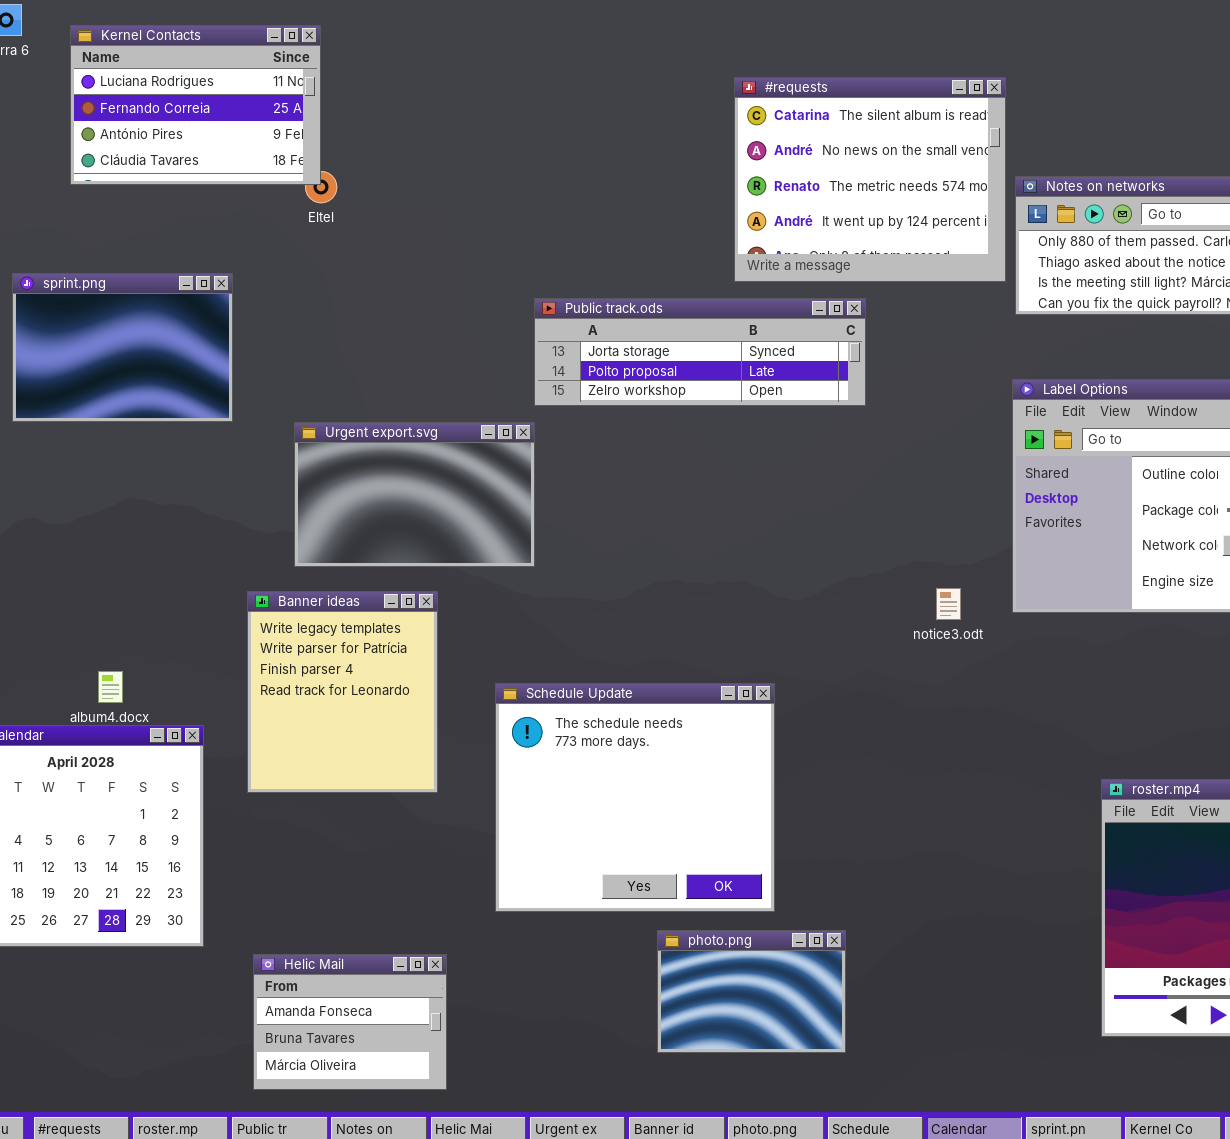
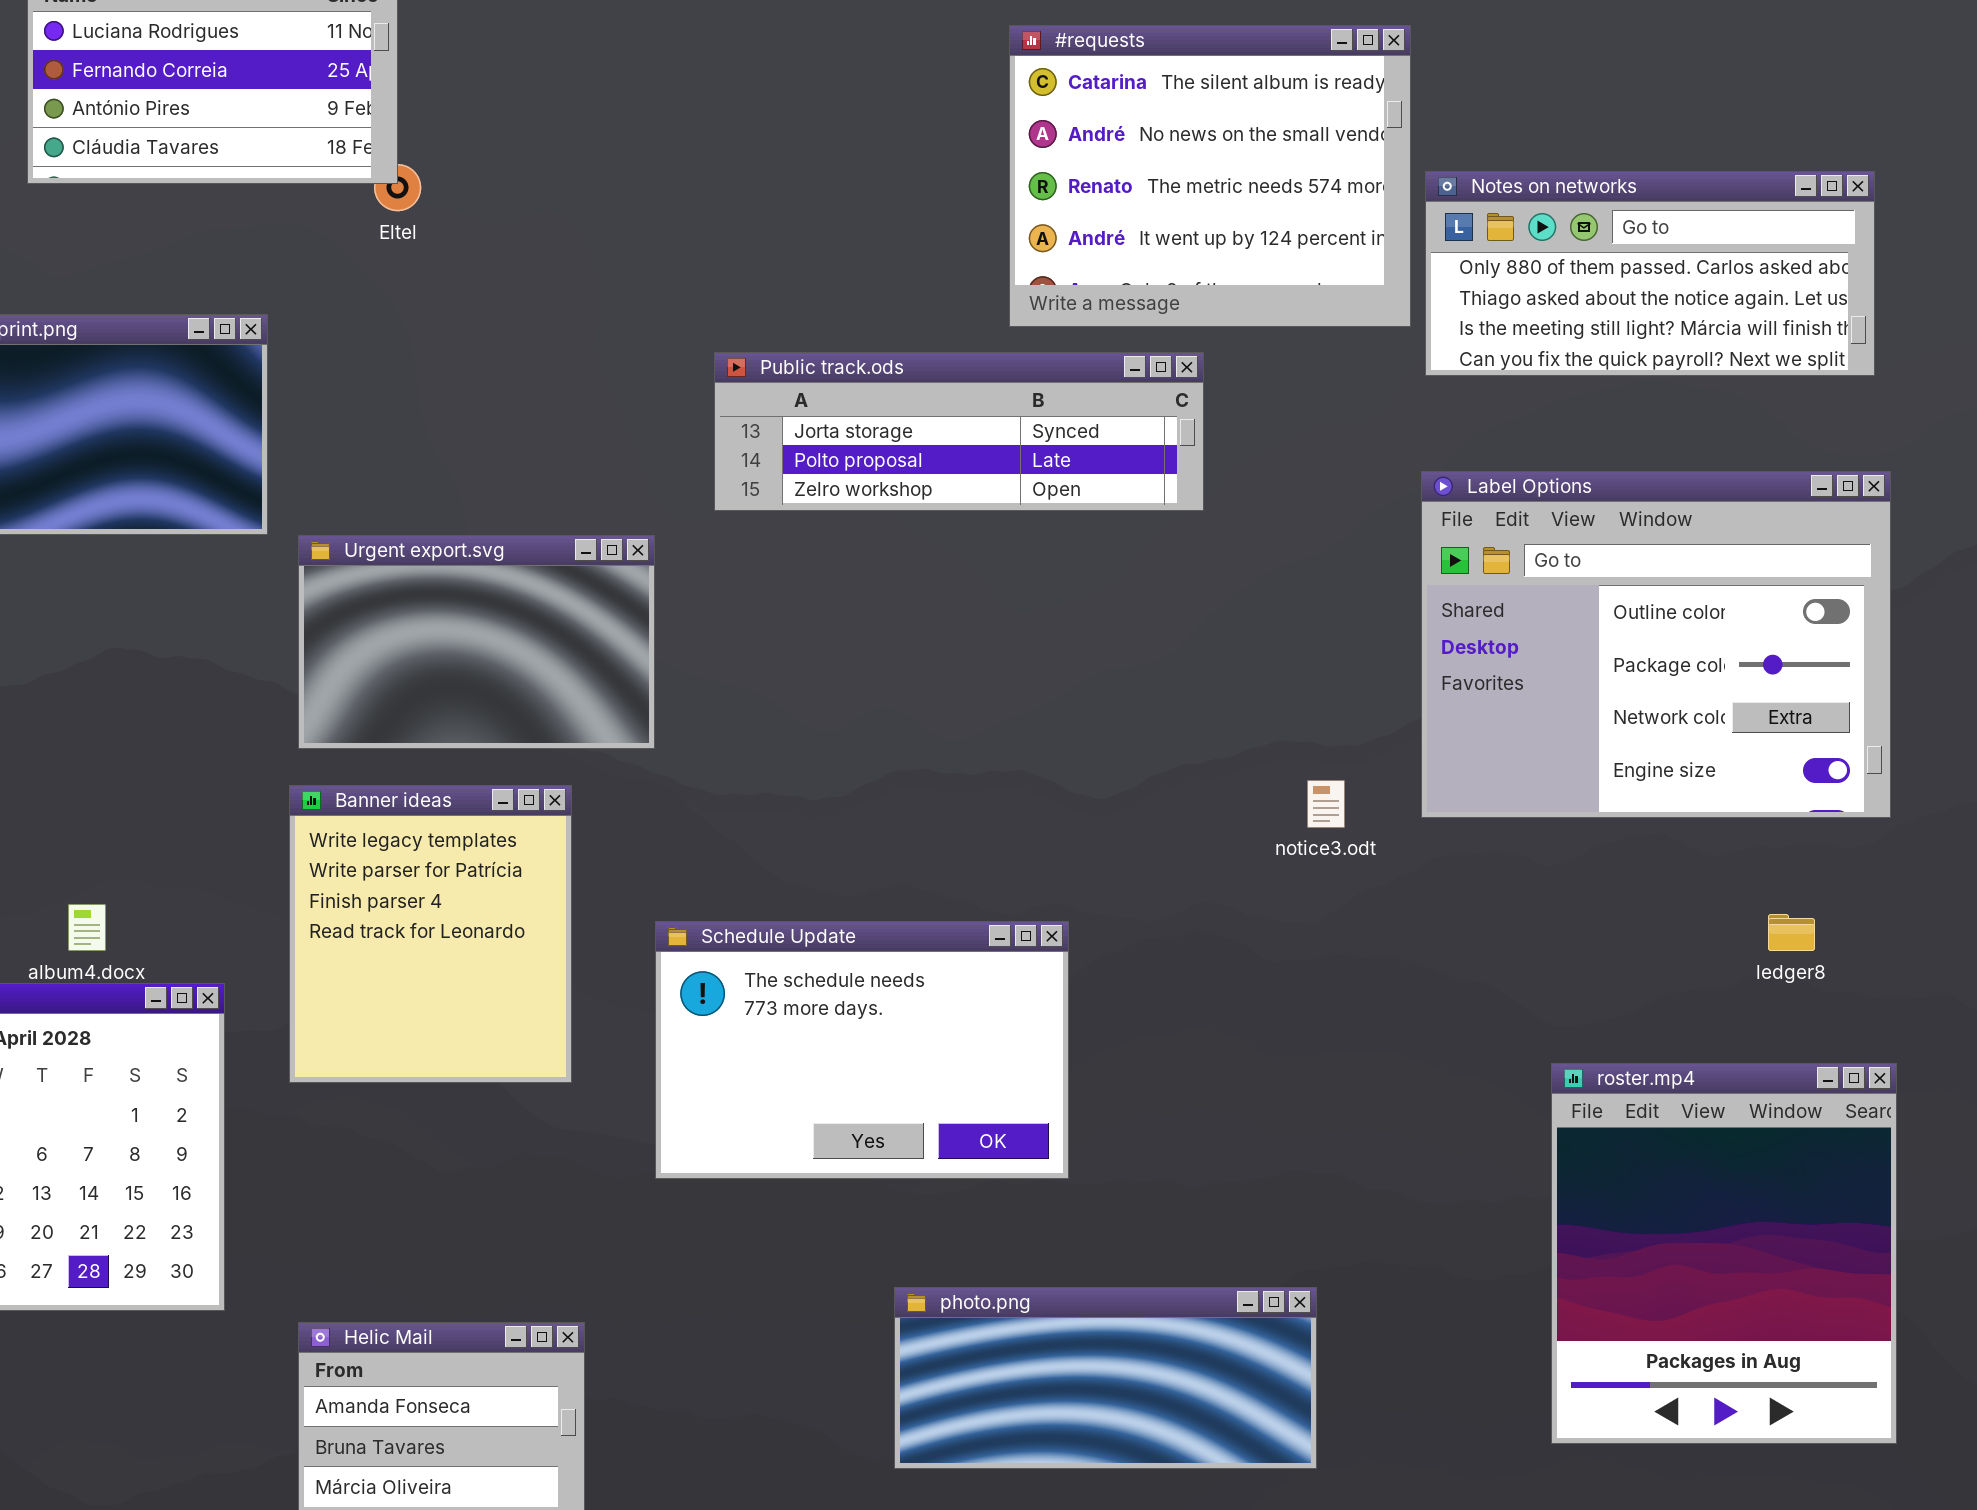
Urgent export.svg: [294,422,535,567] -> [298,535,655,749], moved
Schedule Update: [495,683,775,912] -> [655,921,1069,1179], resized
photo.png: [657,930,846,1053] -> [894,1287,1317,1469], resized

